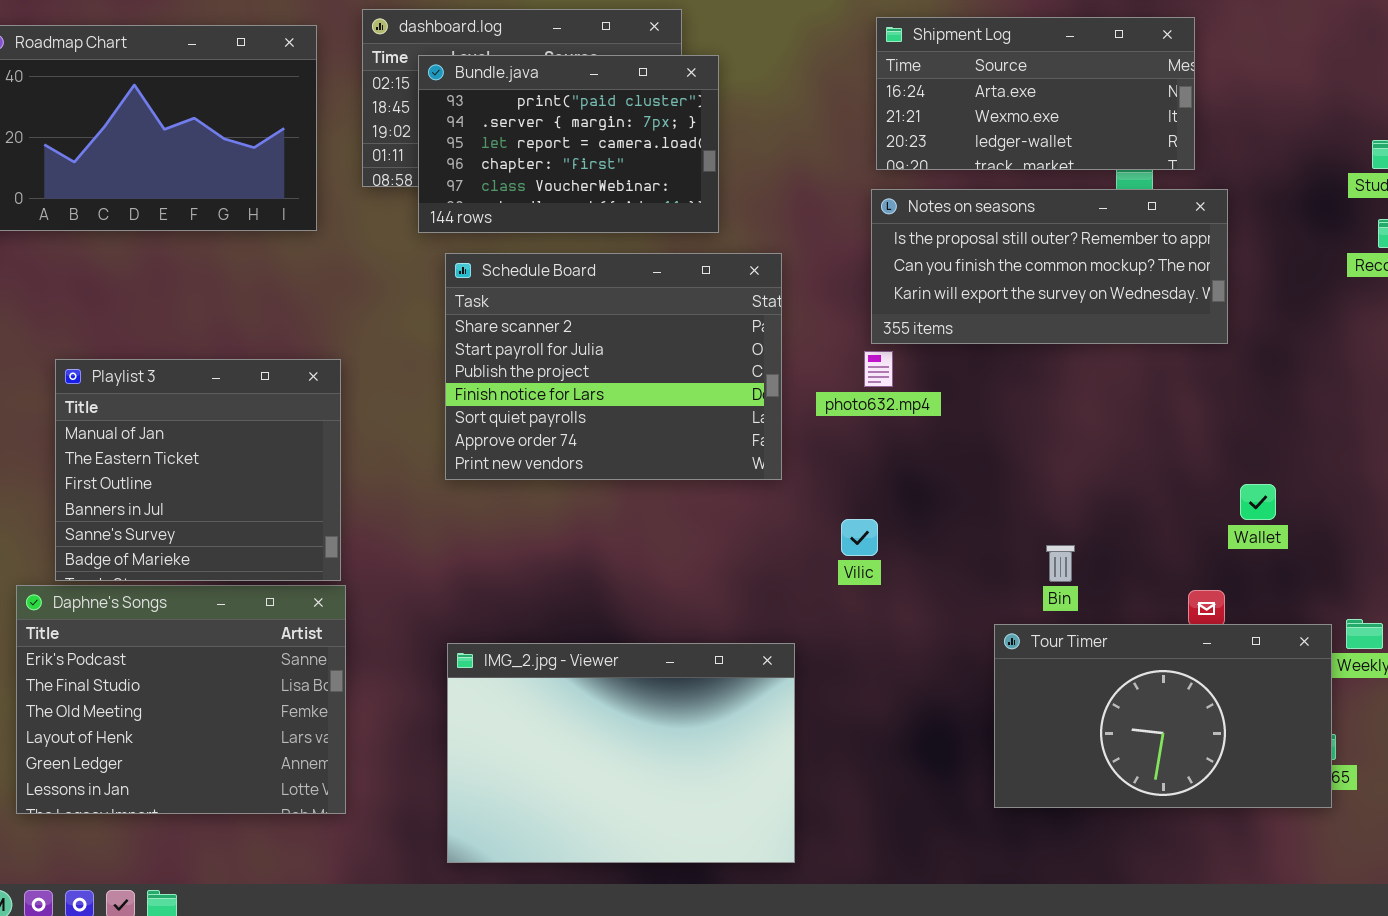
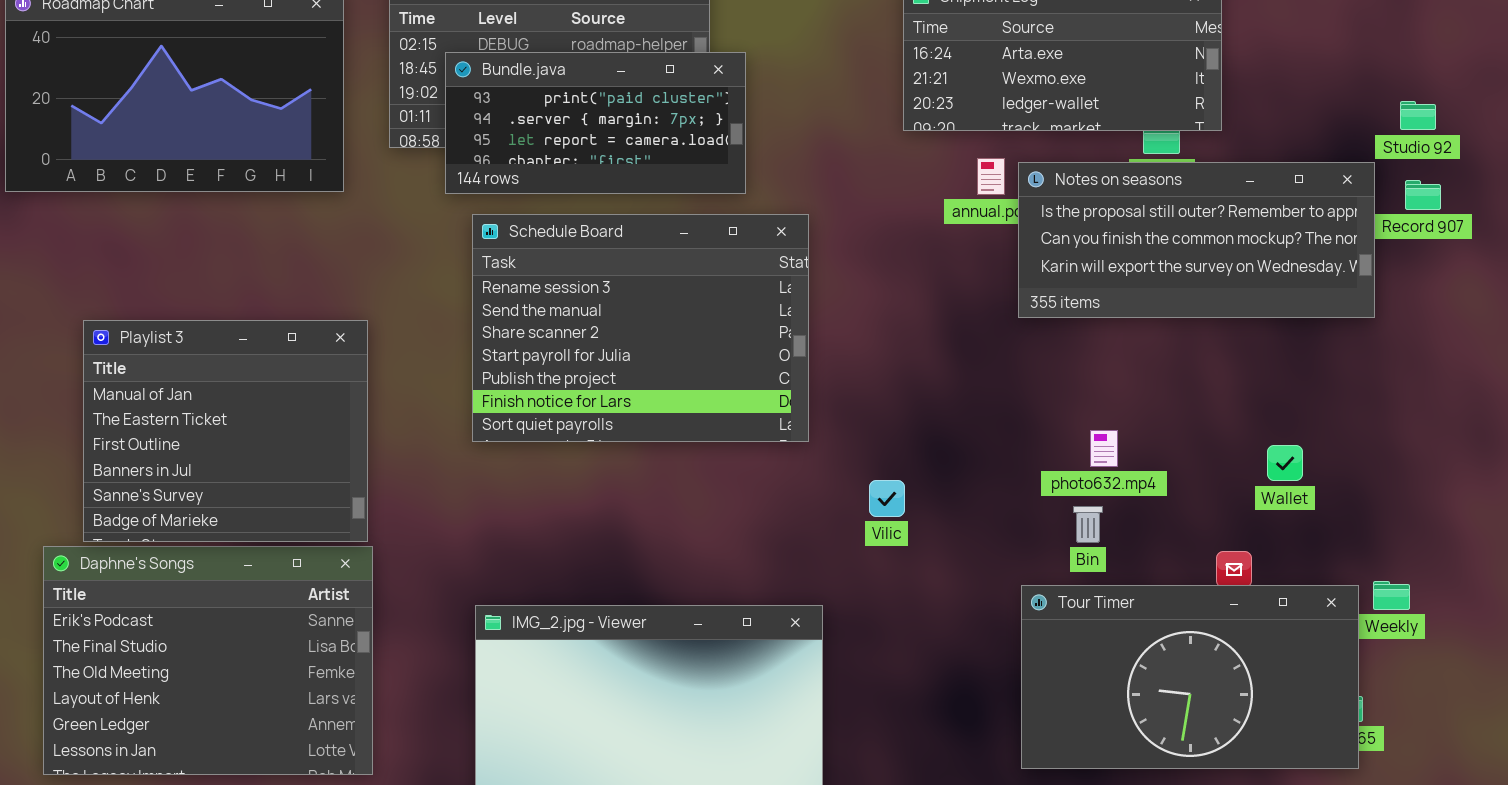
Bundle.java: [418,55,719,233] -> [445,52,746,194], resized
Notes on seasons: [871,189,1228,344] -> [1018,162,1375,318], moved
Schedule Board: [445,253,782,480] -> [472,214,809,442], scrolled up 2 rows
photo632.mp4: [864,351,893,387] -> [1090,430,1118,467], moved

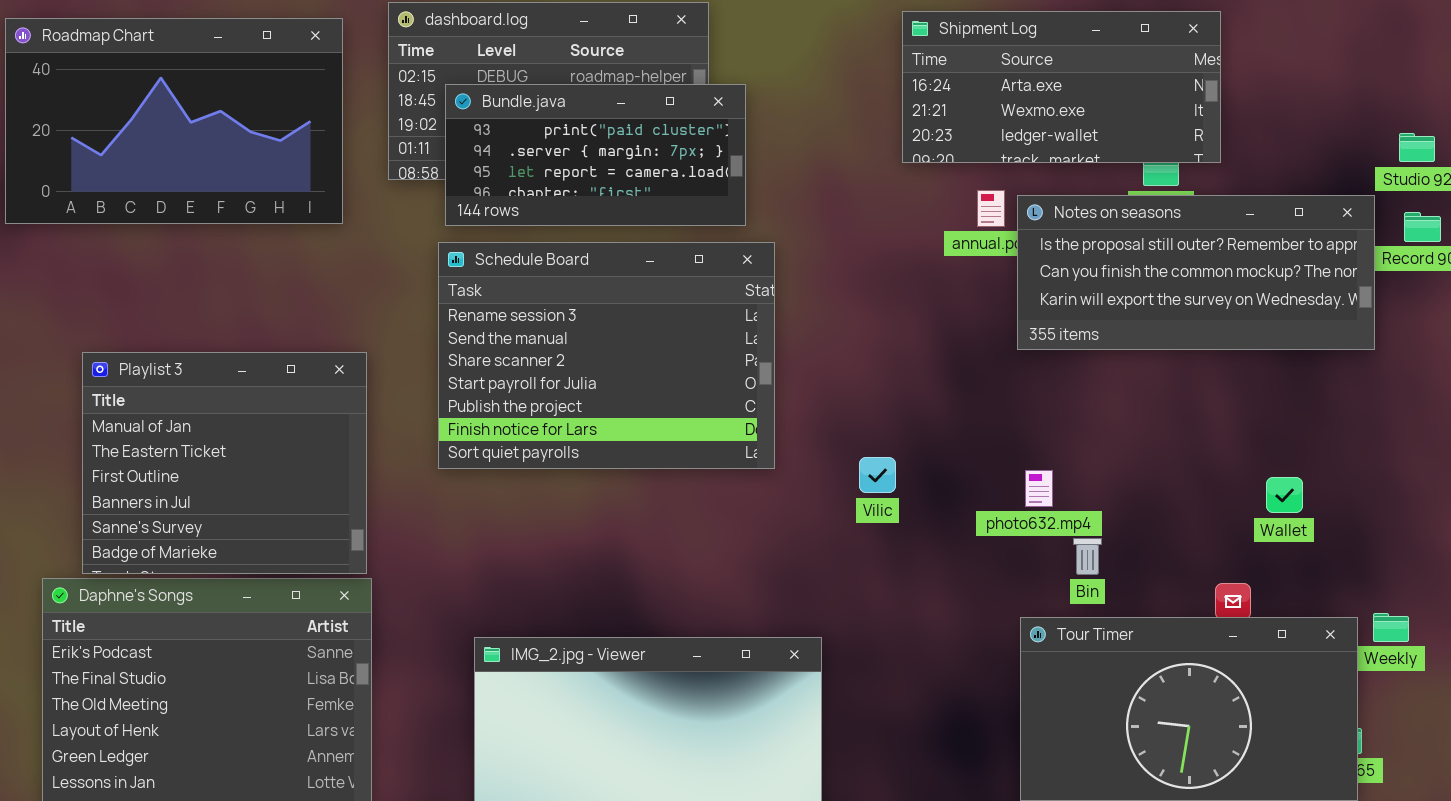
Schedule Board: [472,214,809,442] -> [438,242,775,469], moved
photo632.mp4: [1090,430,1118,467] -> [1025,470,1053,507], moved
Vilic: [869,480,905,517] -> [859,457,896,493], moved

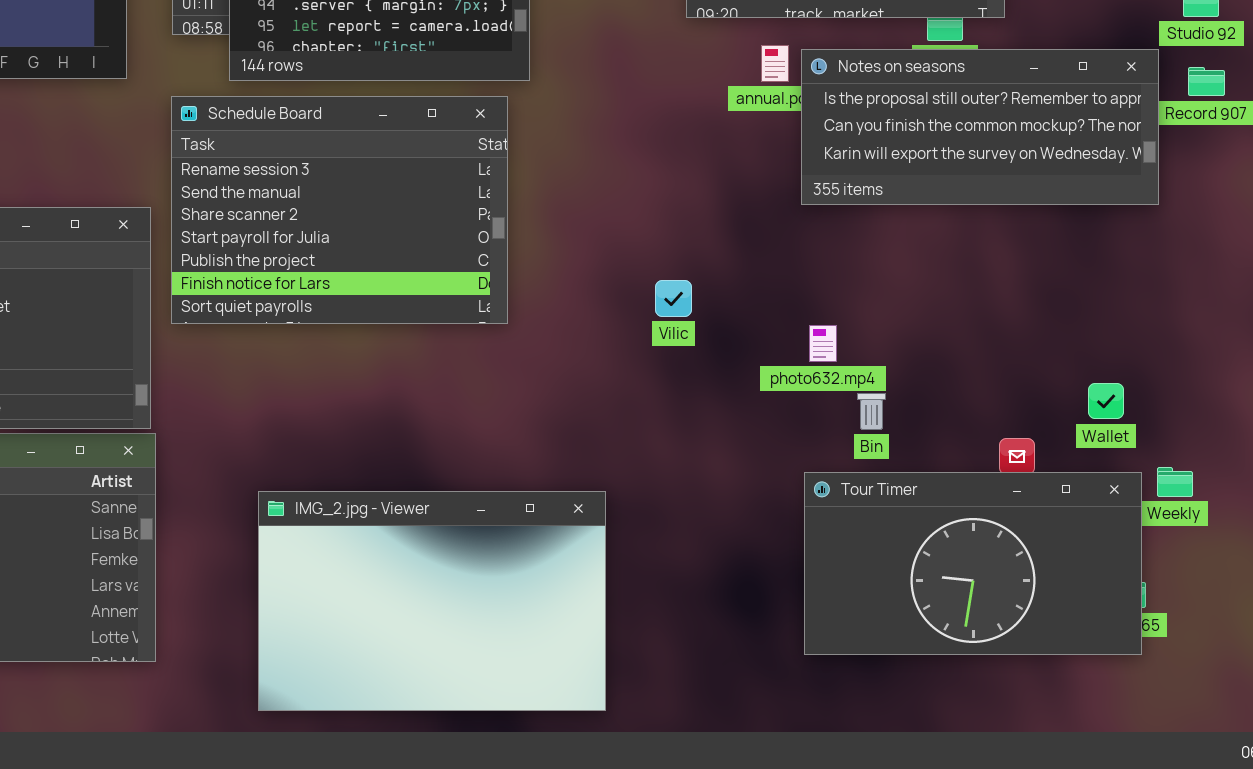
Schedule Board: [438,242,775,469] -> [171,96,508,324], moved
Vilic: [859,457,896,493] -> [655,280,692,317], moved
Wallet: [1266,477,1303,513] -> [1088,383,1124,419], moved

